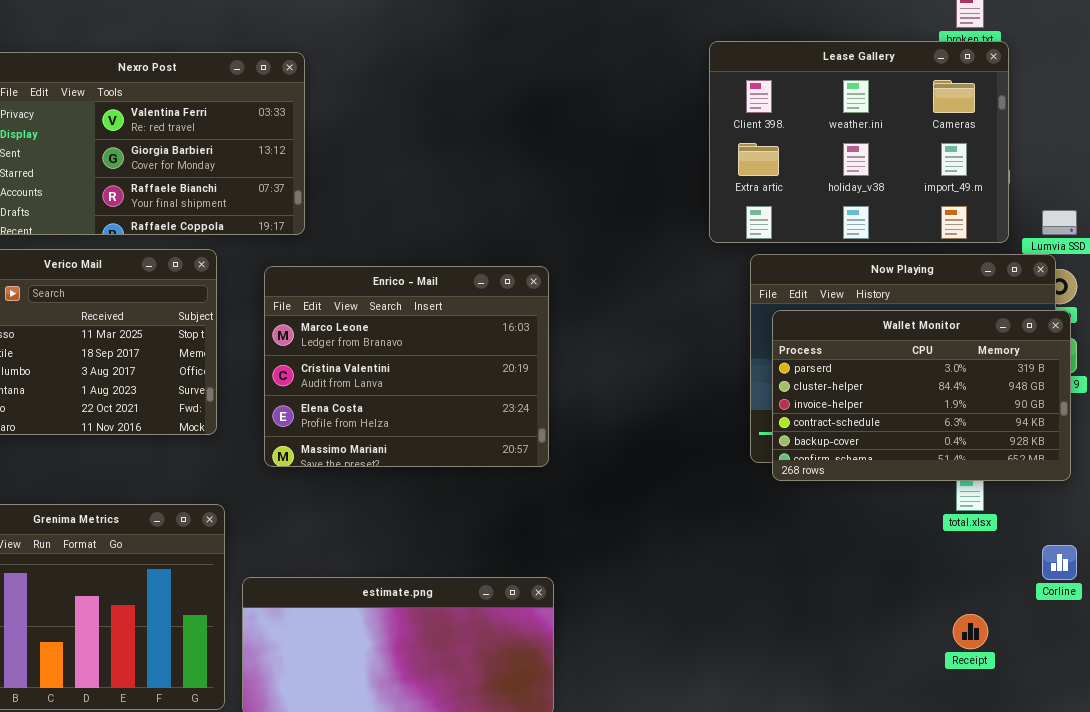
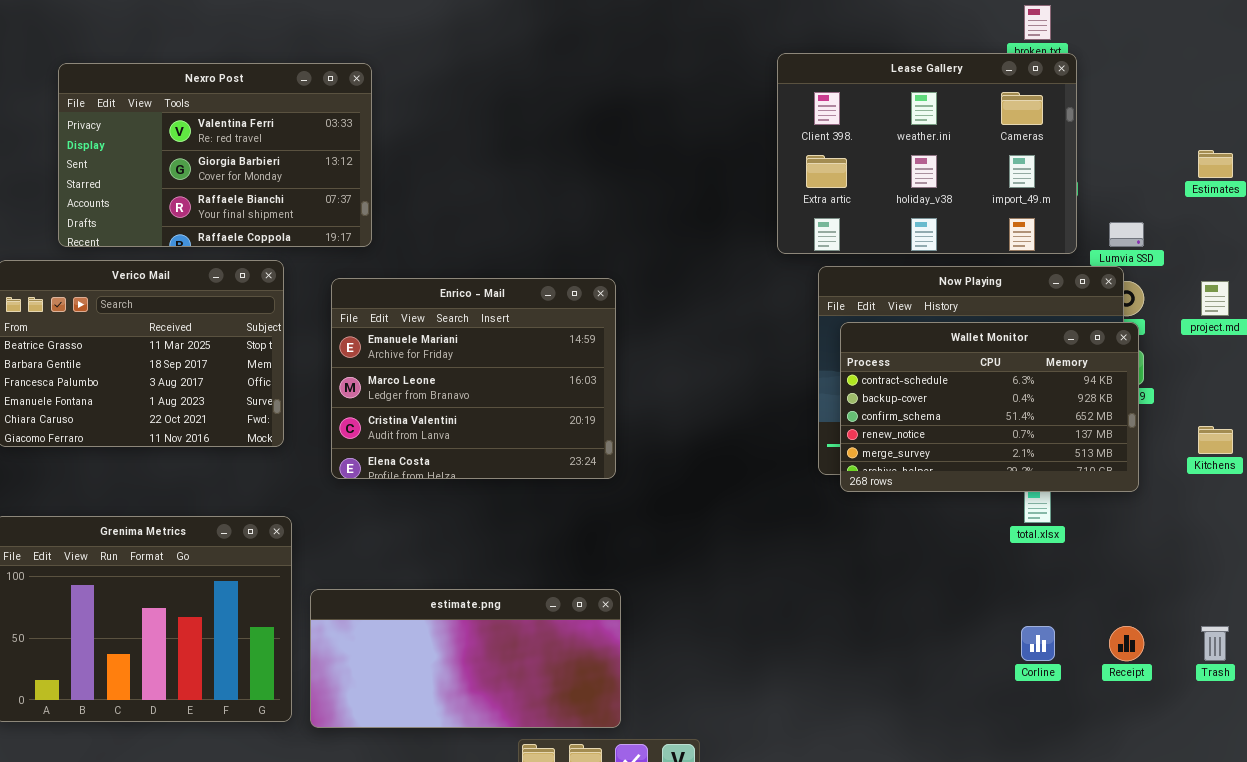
Enrico - Mail: [264,266,549,467] -> [331,278,616,479], scrolled up 1 row
Wallet Monitor: [772,310,1071,481] -> [840,322,1139,492], scrolled down 3 rows
Corline: [1042,545,1077,580] -> [1021,626,1055,661], moved
Receipt: [953,614,988,649] -> [1109,626,1144,661], moved

